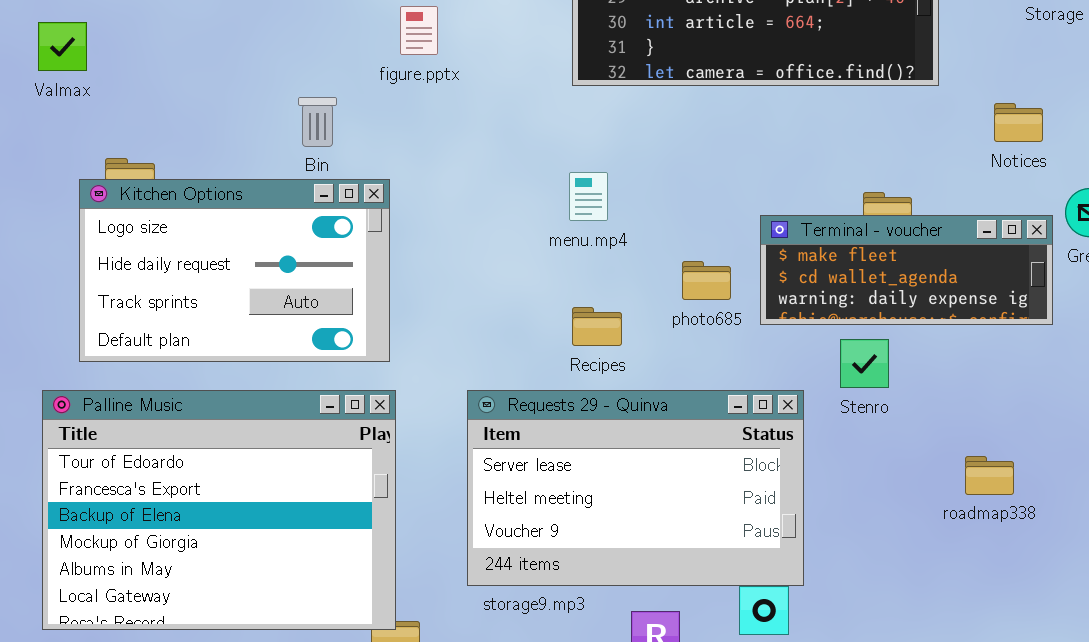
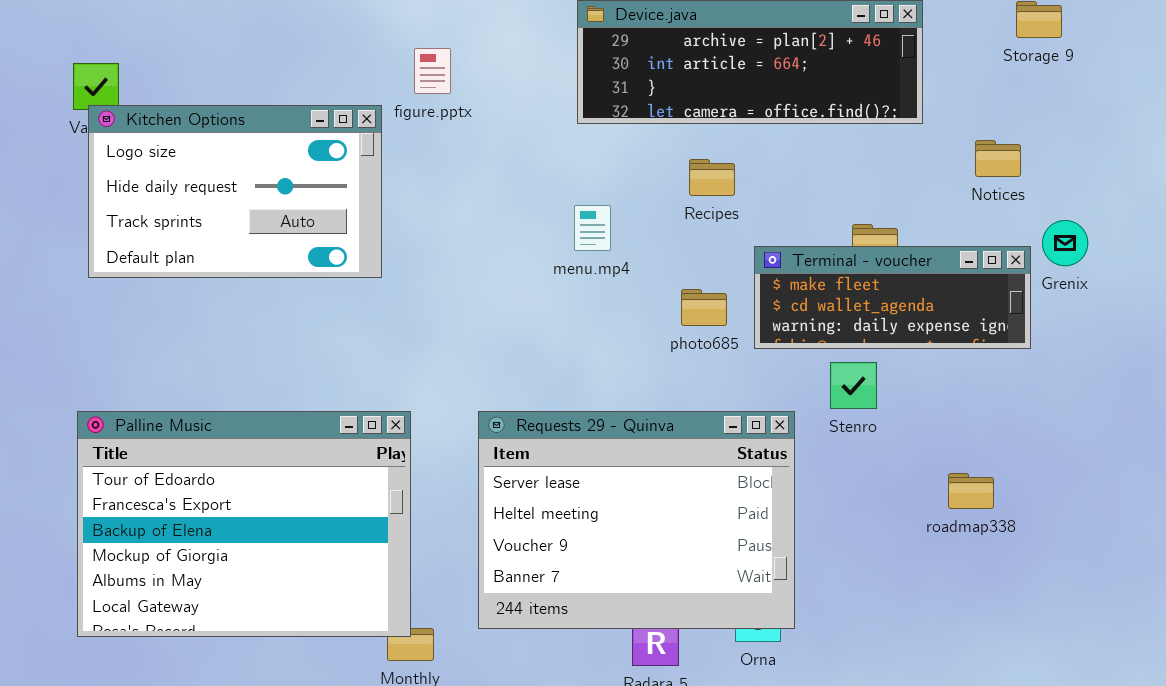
Kitchen Options: [79,179,390,362] -> [88,105,382,278], moved
Recipes: [572,307,622,346] -> [689,159,735,196], moved
Requests 29 - Quinva: [467,390,804,586] -> [478,411,795,629], resized

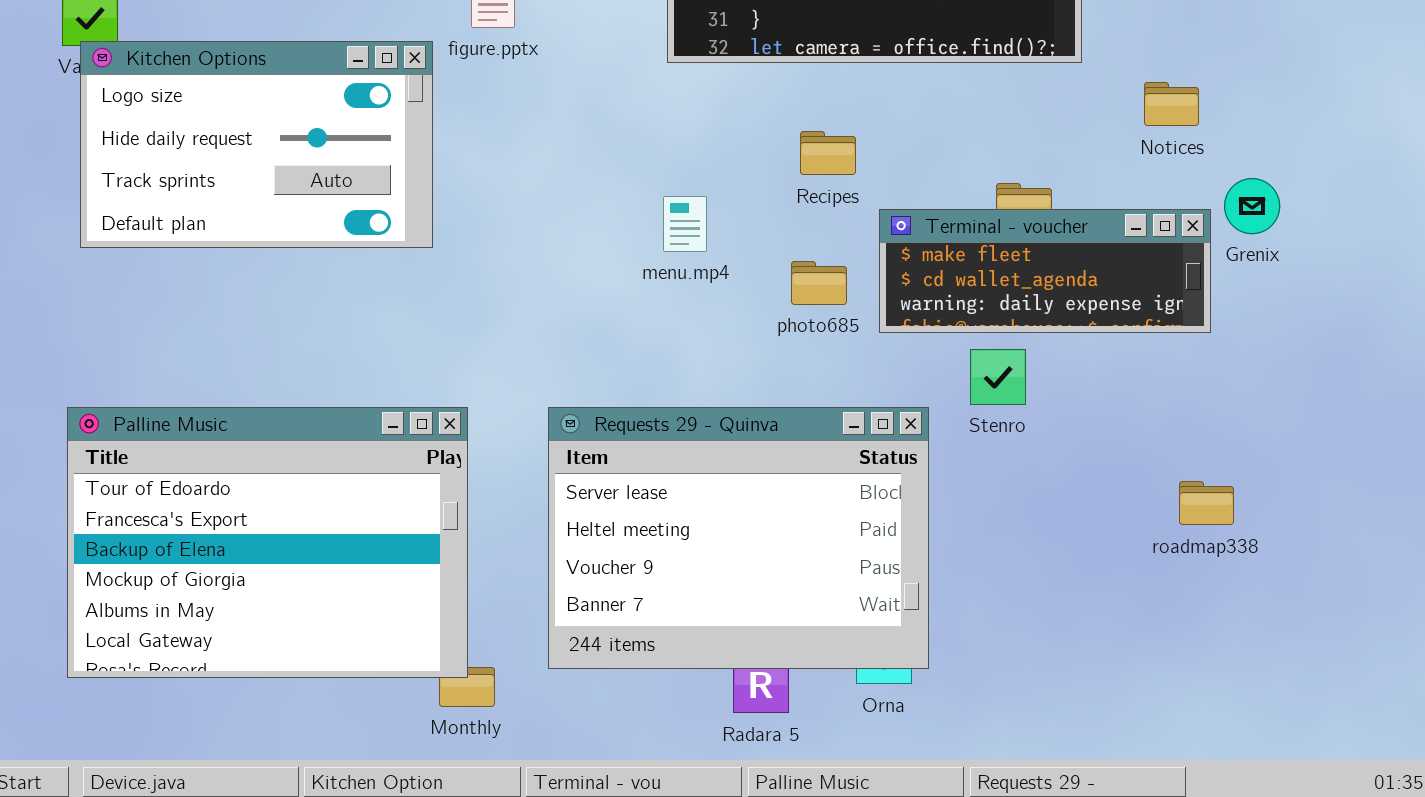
Recipes: [689,159,735,196] -> [800,131,856,175], moved
menu.mp4: [574,205,611,251] -> [663,196,707,252], moved
roadmap338: [948,473,994,509] -> [1179,481,1234,525], moved

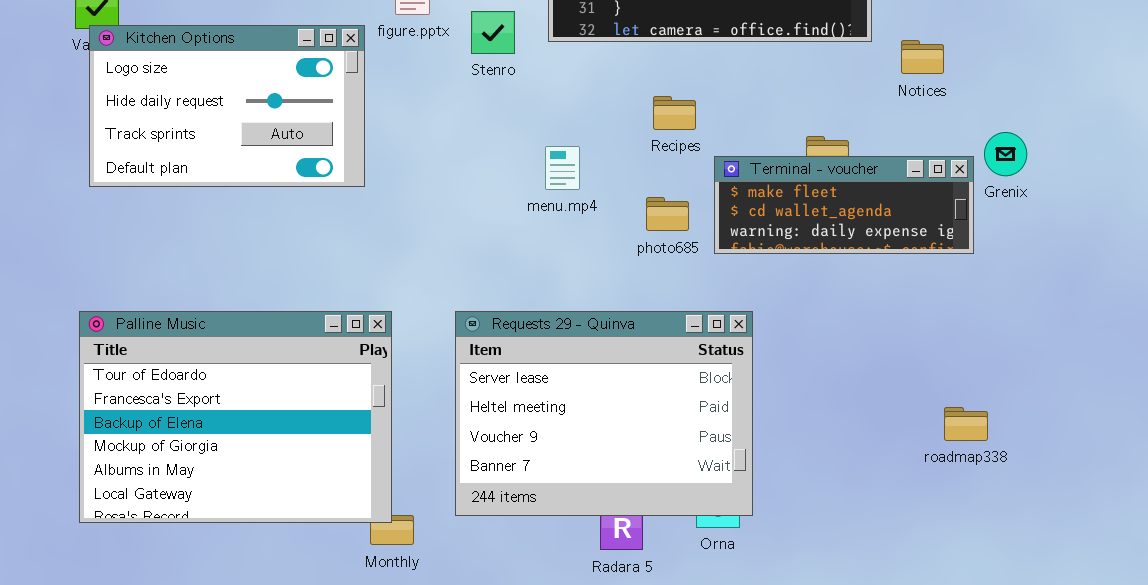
Notices: [1144,82,1199,126] -> [901,40,944,74], moved
Stenro: [970,349,1026,405] -> [471,11,515,54], moved
roadmap338: [1179,481,1234,525] -> [944,407,988,441], moved

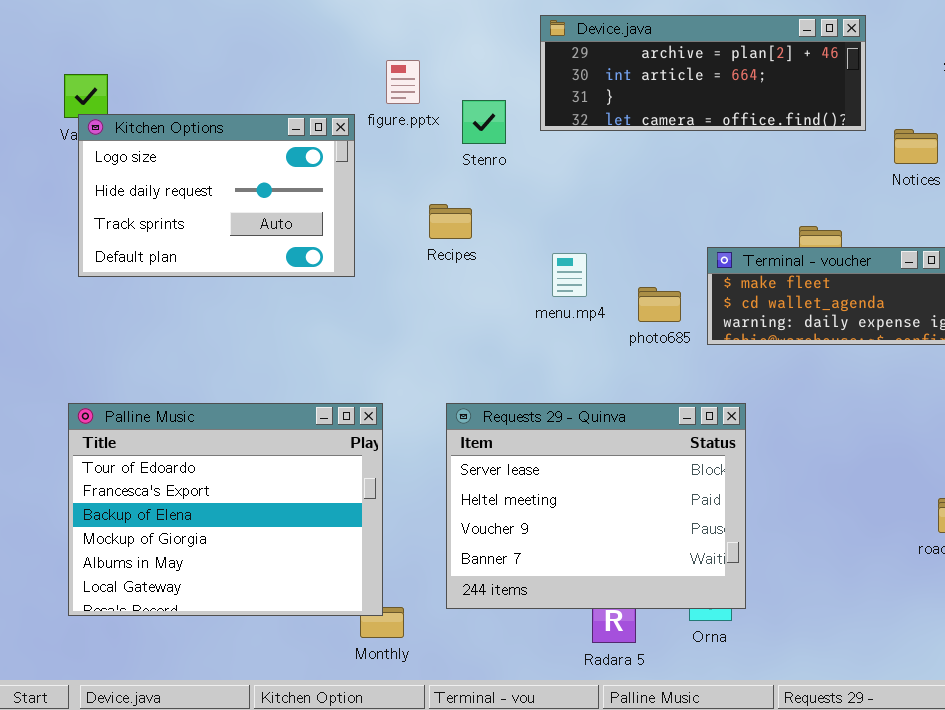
Recipes: [653,96,696,130] -> [429,204,472,239], moved
menu.mp4: [545,146,580,190] -> [552,253,587,297], moved

